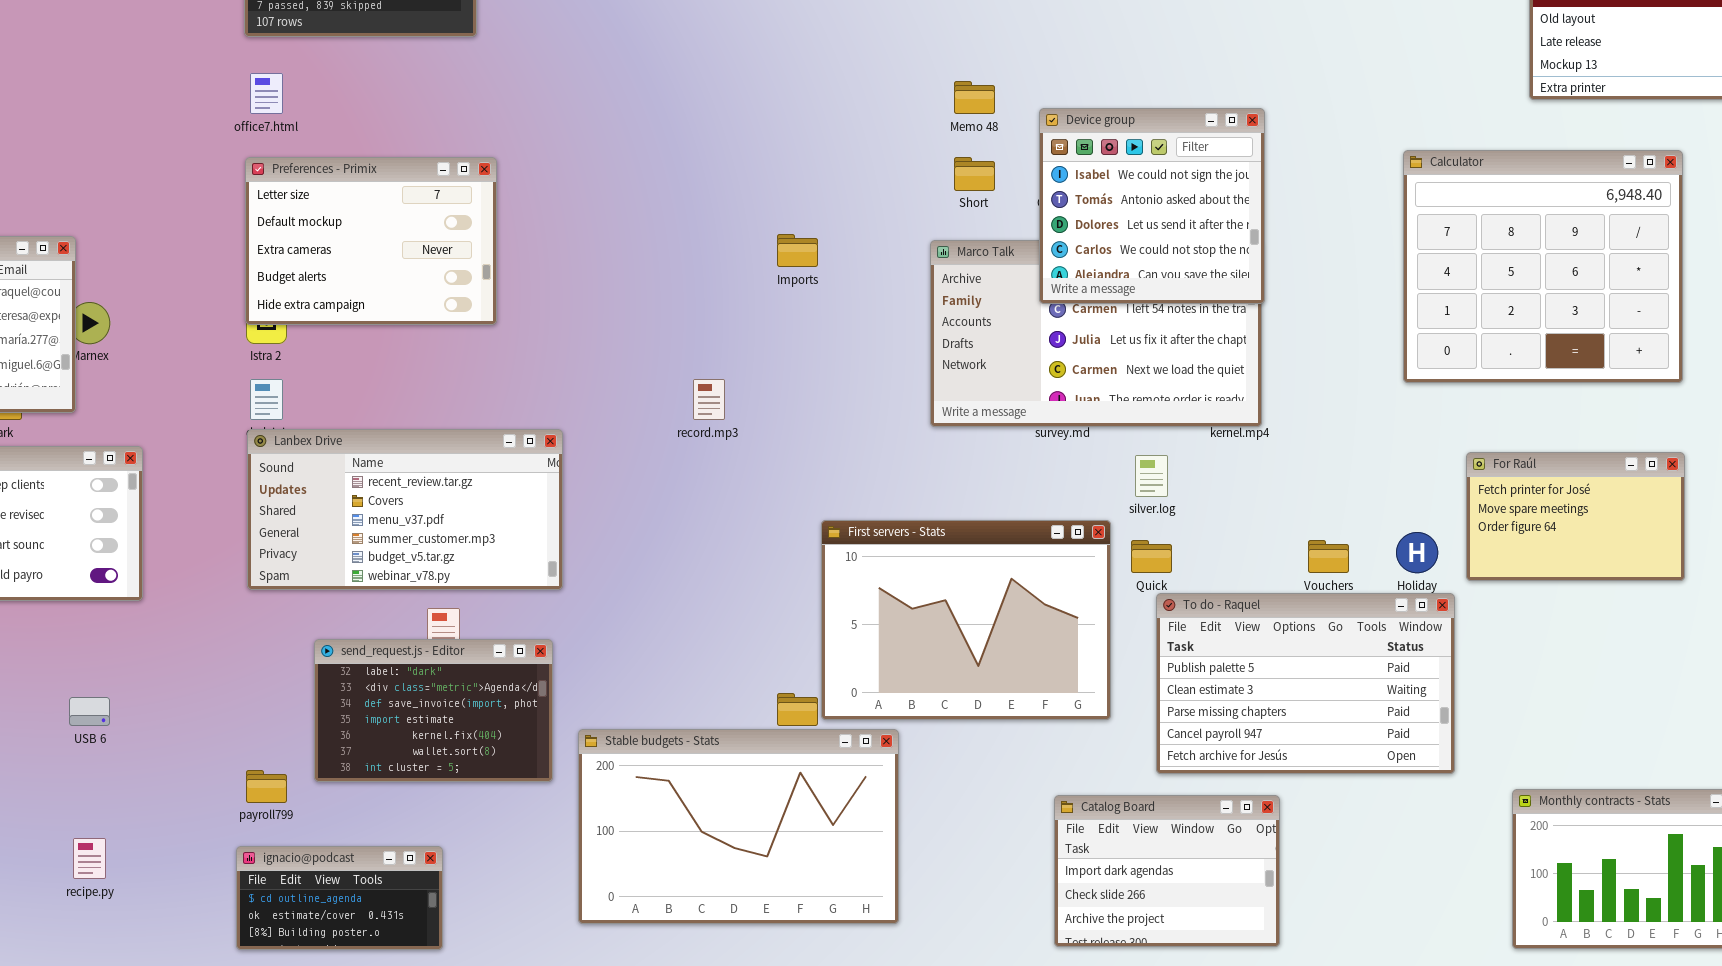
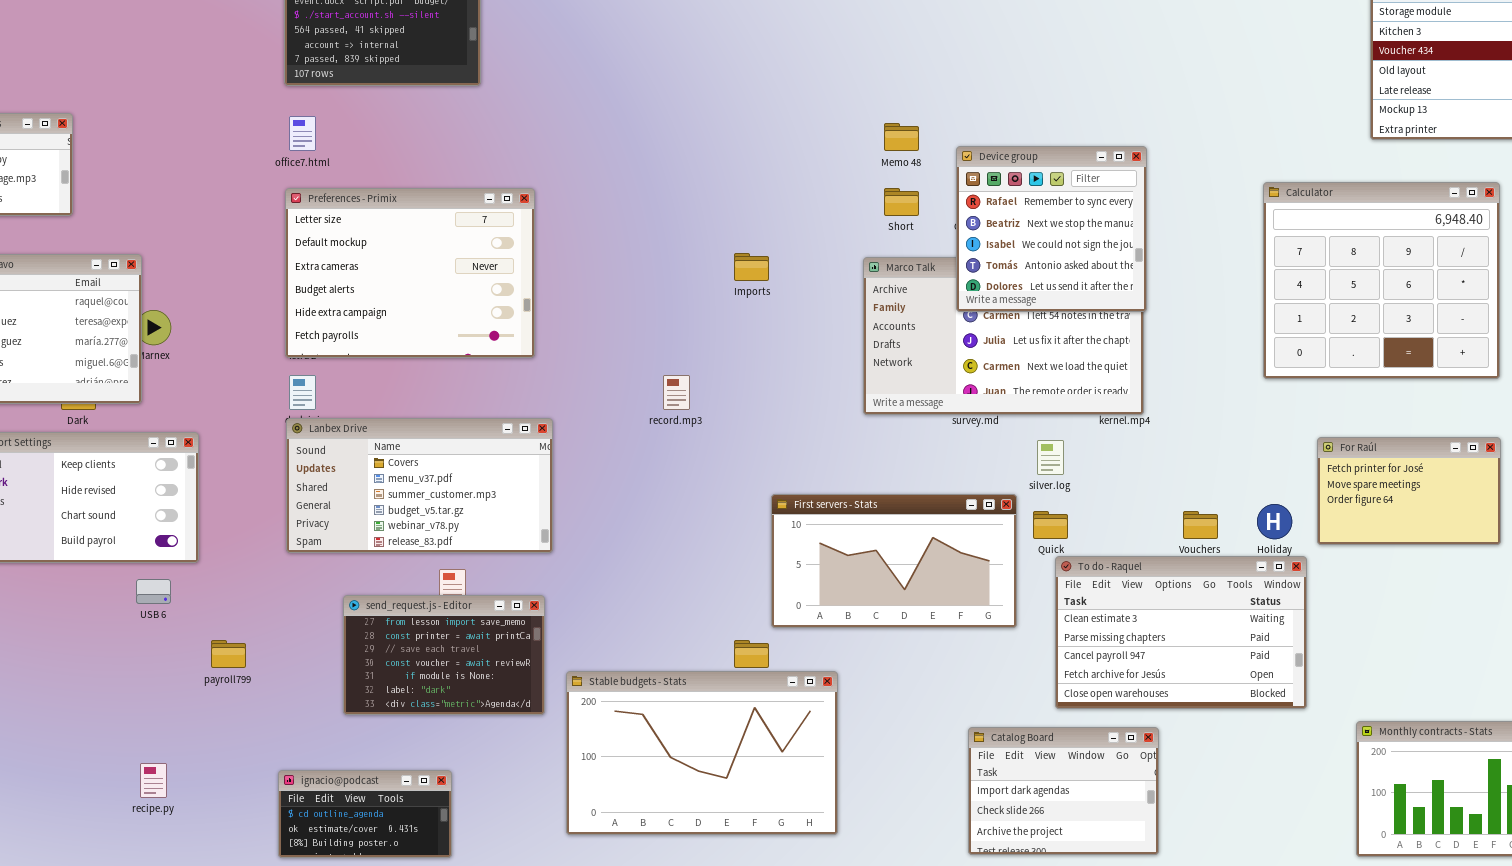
Device group: [1039,108,1265,304] -> [956,146,1147,312], scrolled up 2 rows
Preferences - Primix: [245,157,497,325] -> [285,188,535,358], resized
Lanbex Drive: [247,429,563,590] -> [286,418,553,553], scrolled down 1 row
First servers - Stats: [821,520,1111,720] -> [771,494,1017,628], resized
To do - Raquel: [1156,593,1455,774] -> [1055,556,1307,709], scrolled down 1 row
send_request.js - Editor: [314,639,553,782] -> [343,595,545,715], scrolled up 5 rows
USB 6: [69,697,110,726] -> [136,579,171,604], moved
payroll799: [246,770,287,803] -> [211,640,246,668], moved

